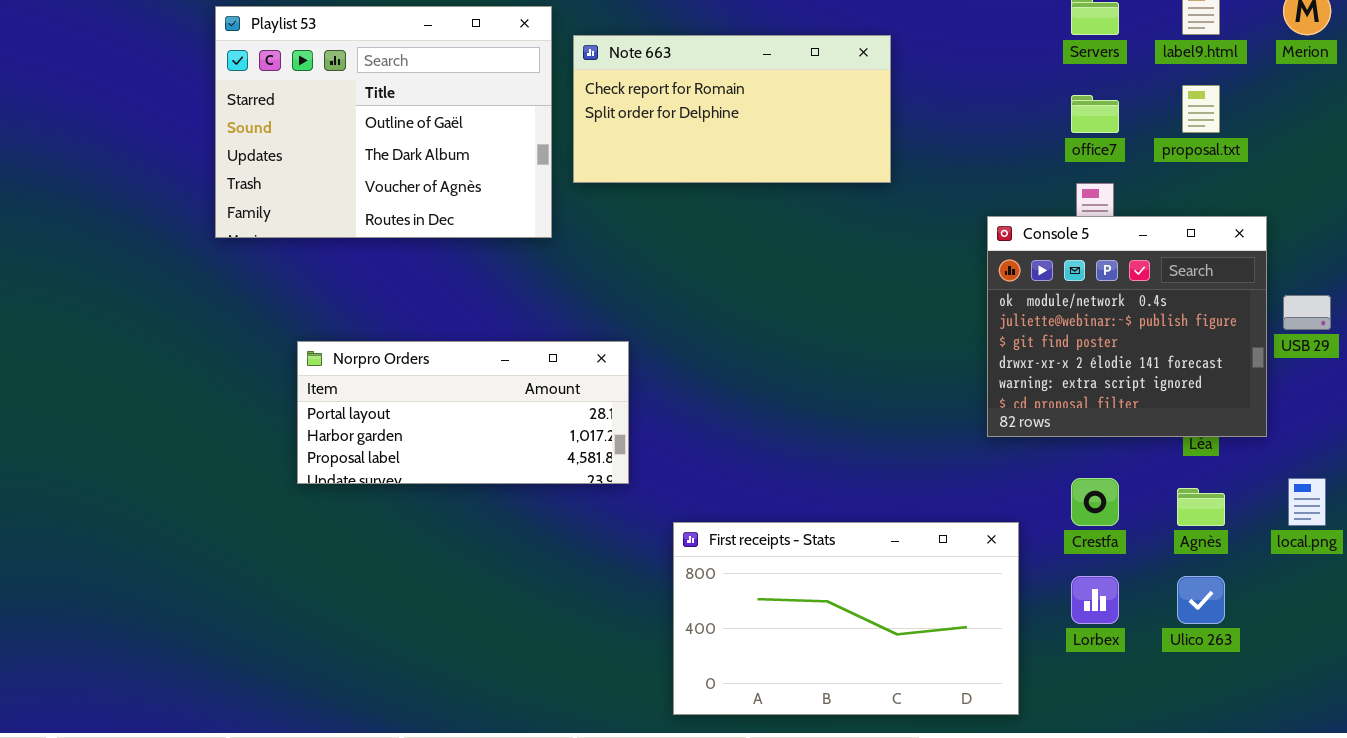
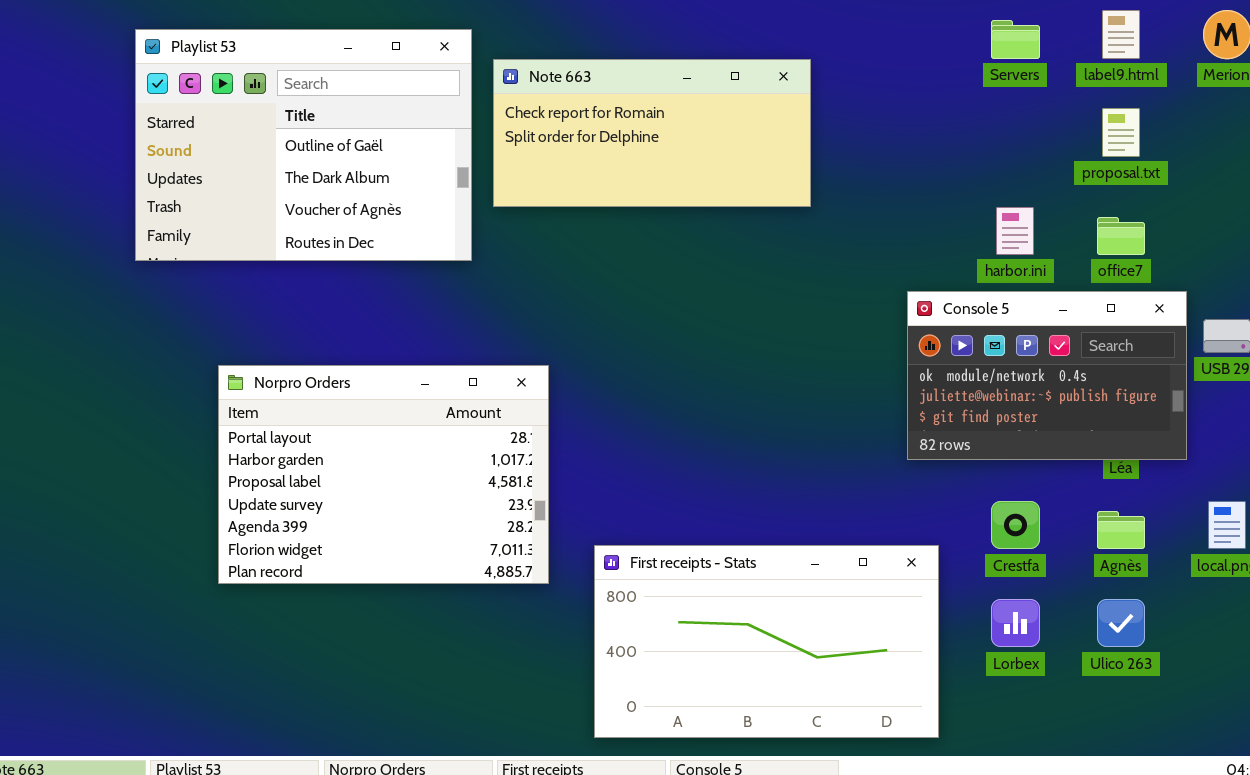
office7: [1071,95,1119,133] -> [1097,217,1145,255], moved
Console 5: [987,216,1267,437] -> [907,291,1187,460], resized
Norpro Orders: [297,341,629,484] -> [218,365,549,584], resized

